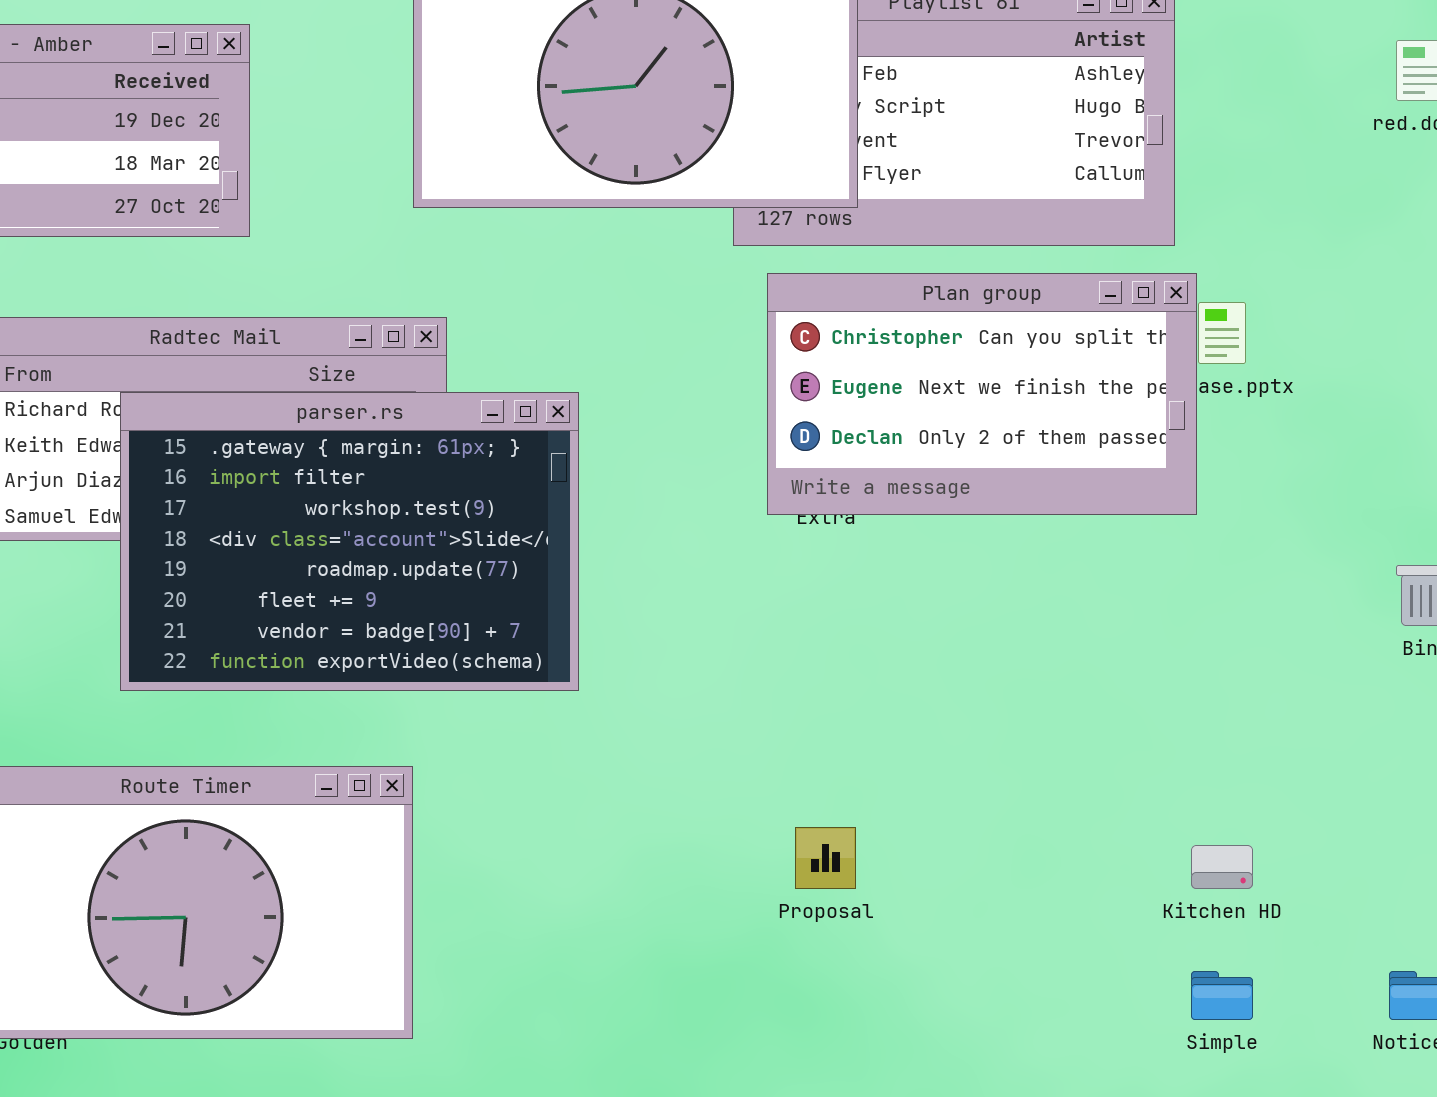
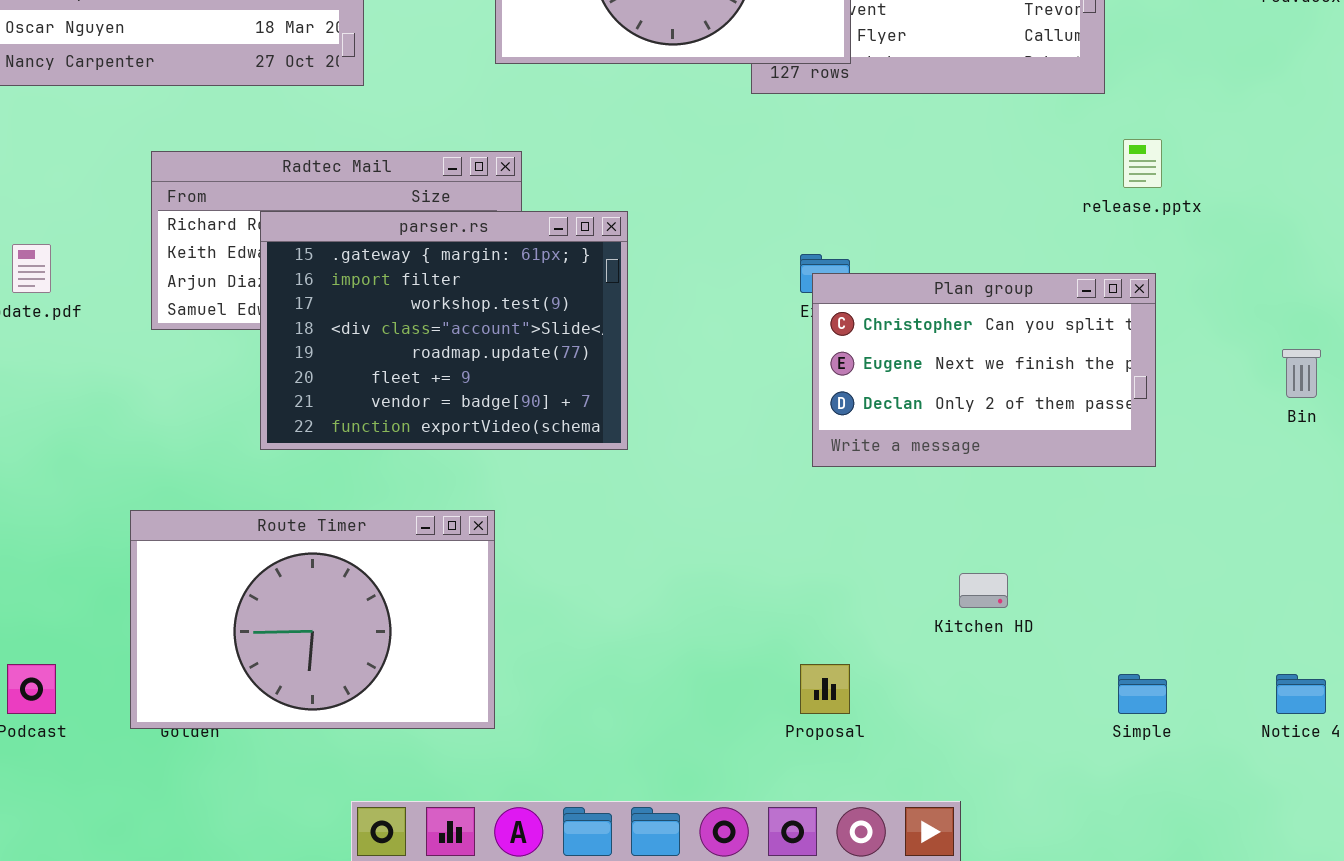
Plan group: [767,273,1197,515] -> [812,273,1156,467], moved
Proposal: [795,827,856,889] -> [800,664,850,714], moved
Kitchen HD: [1191,845,1253,889] -> [959,573,1008,608], moved

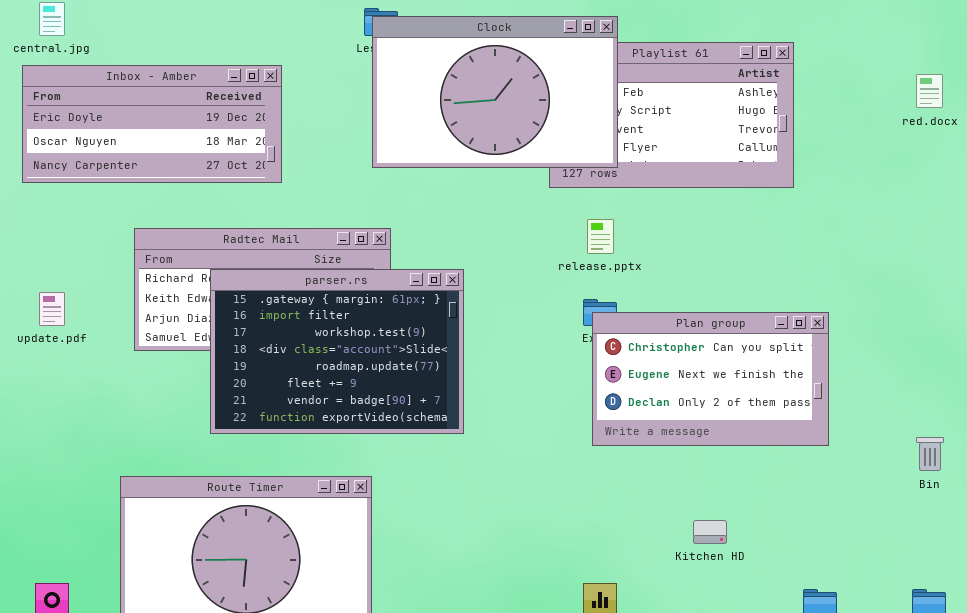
release.pptx: [1123,139,1162,188] -> [587,219,614,254], moved
Bin: [1282,349,1321,398] -> [916,437,944,471], moved

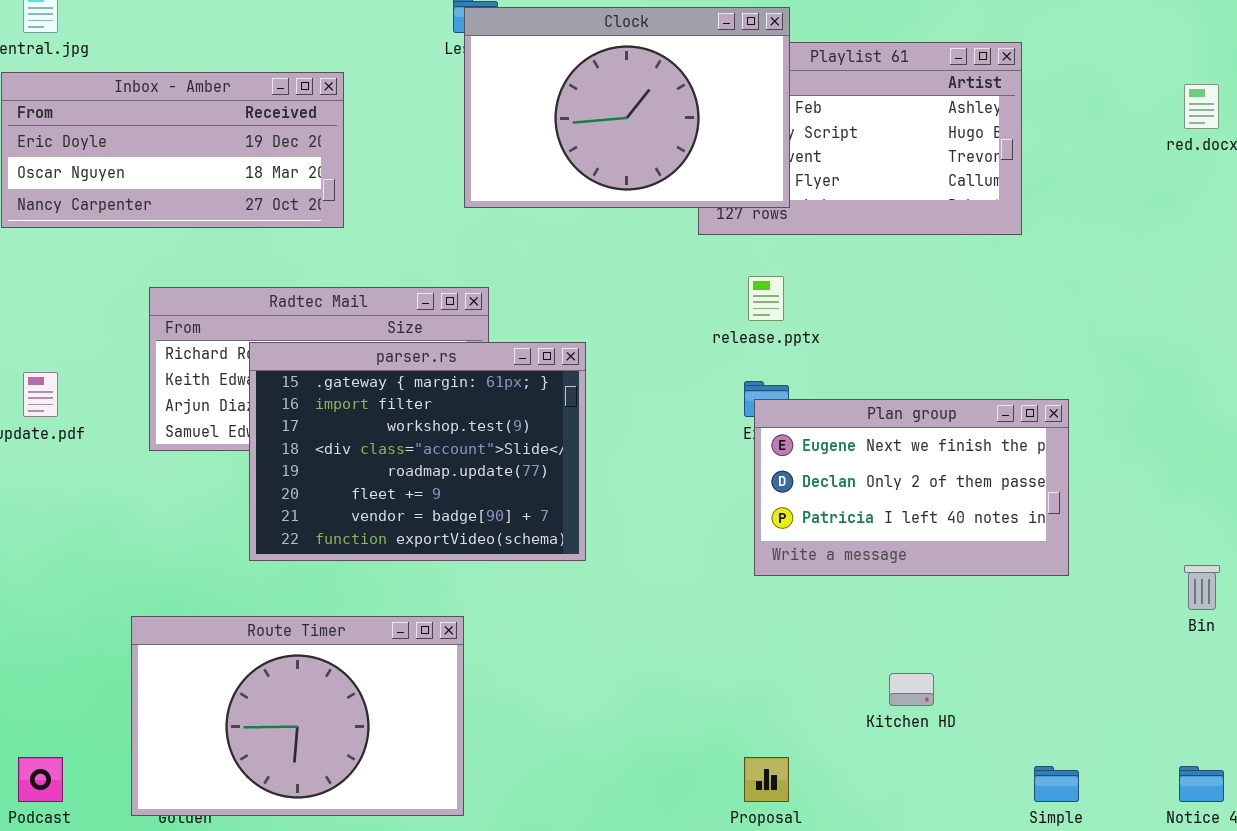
Plan group: [592,312,829,446] -> [754,399,1069,576], scrolled down 1 row

